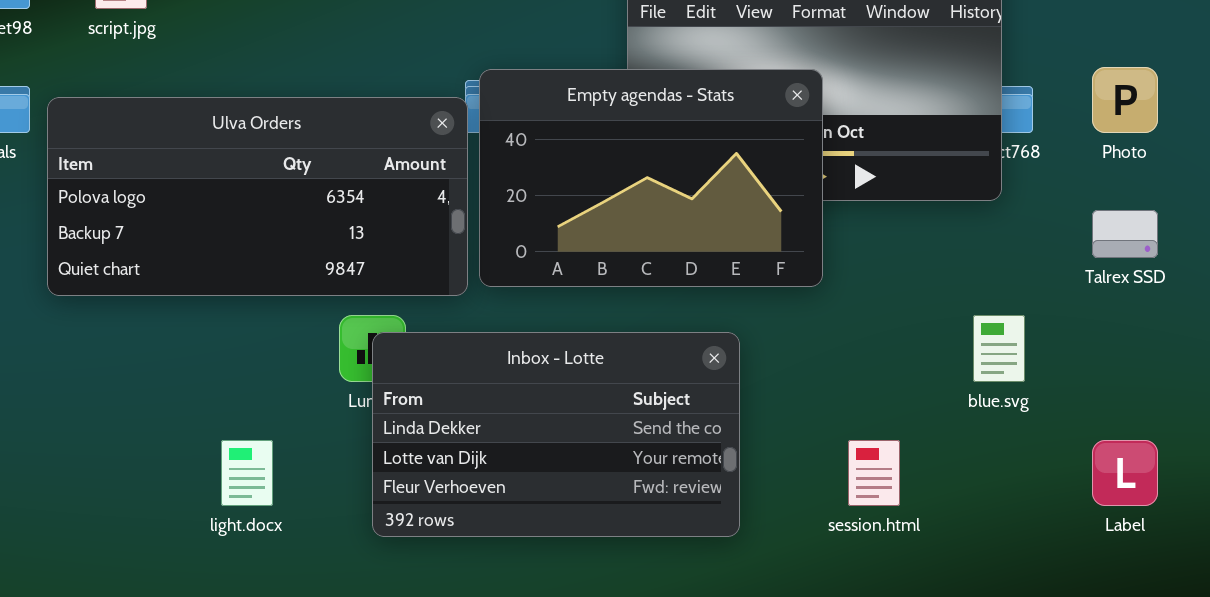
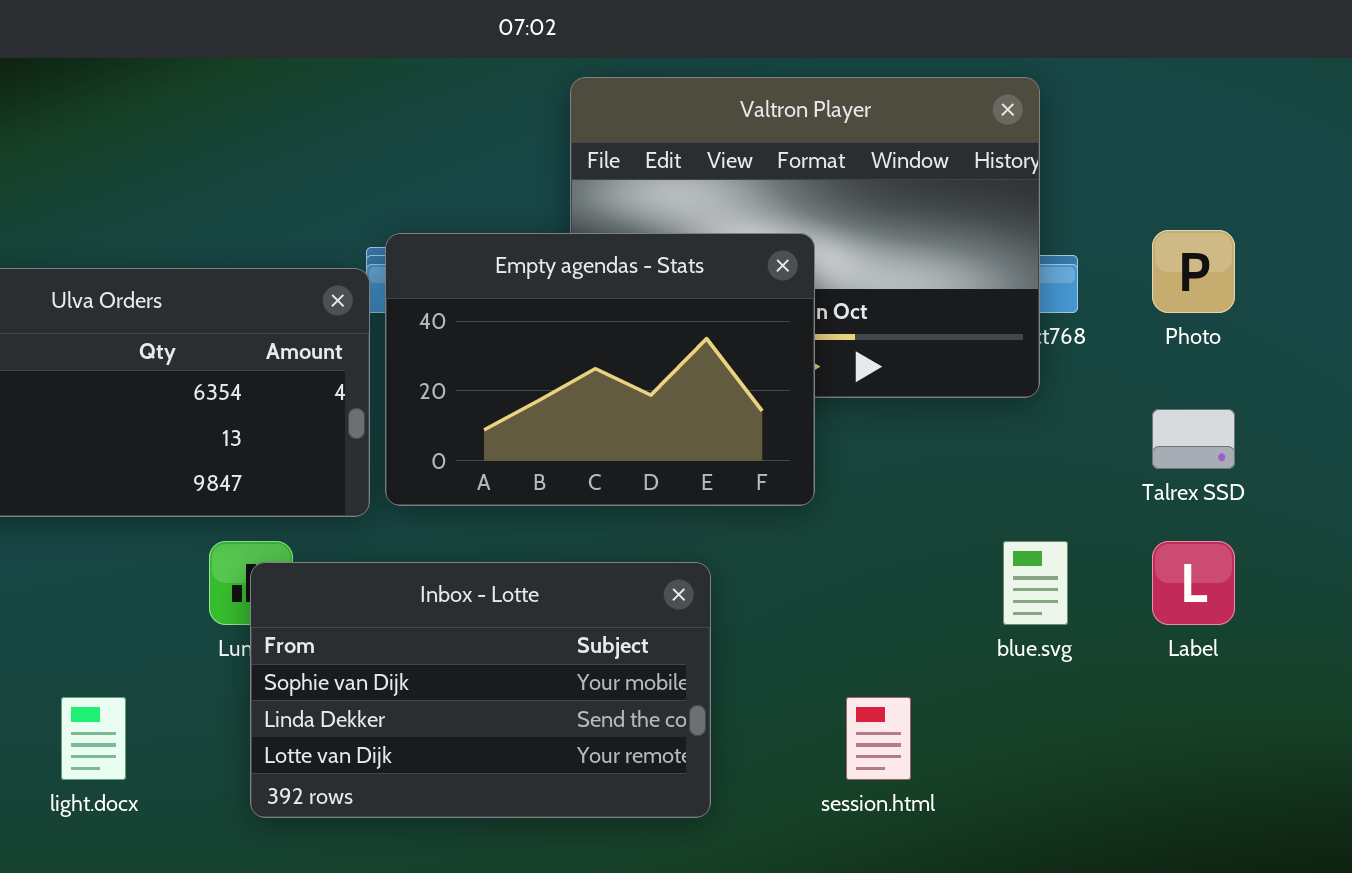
Inbox - Lotte: [372,332,740,537] -> [250,562,711,818], scrolled up 1 row
Label: [1092,440,1158,506] -> [1152,541,1235,625], moved

